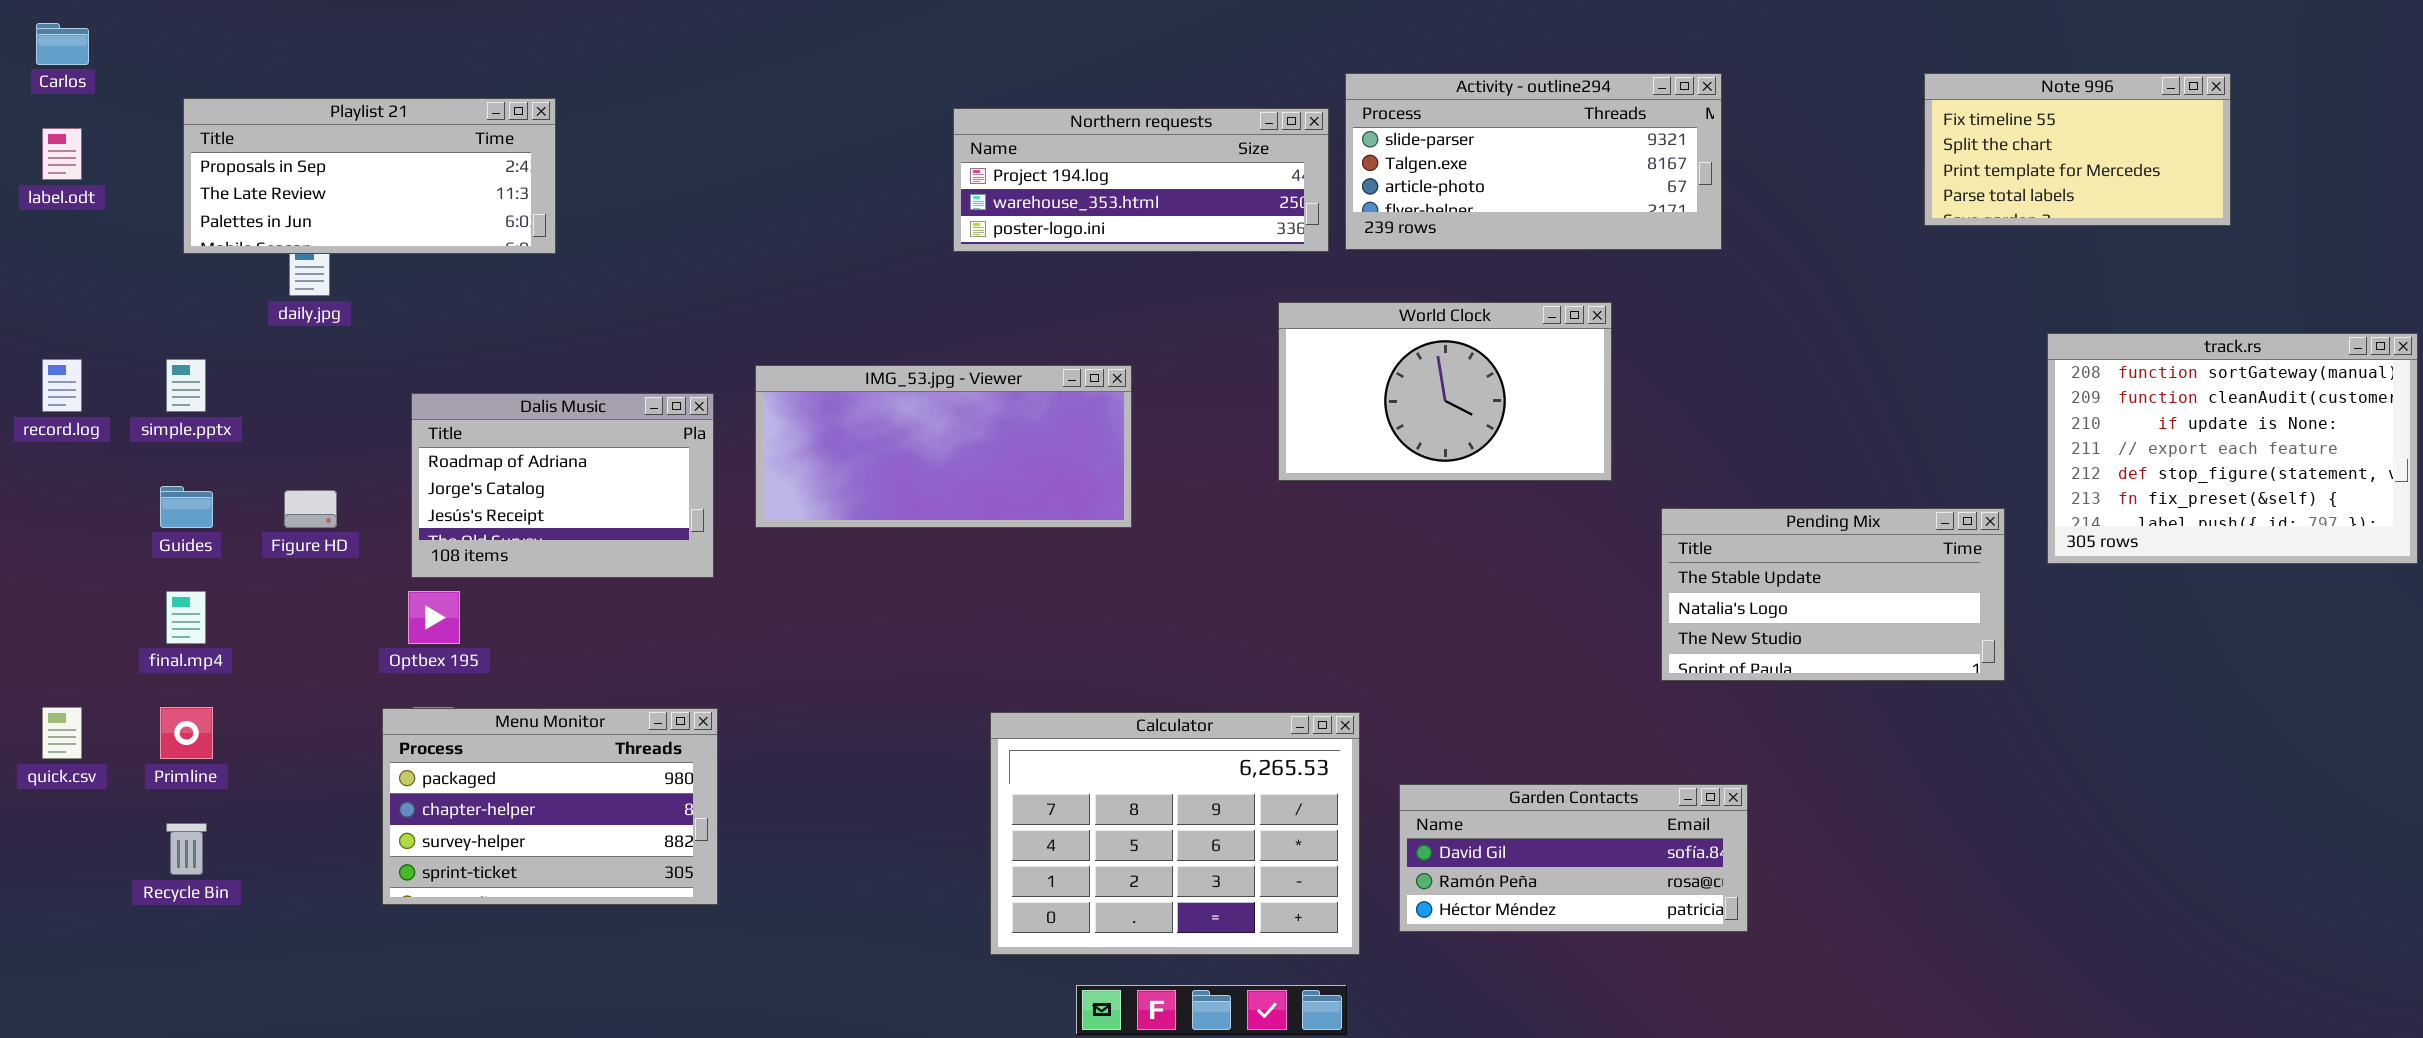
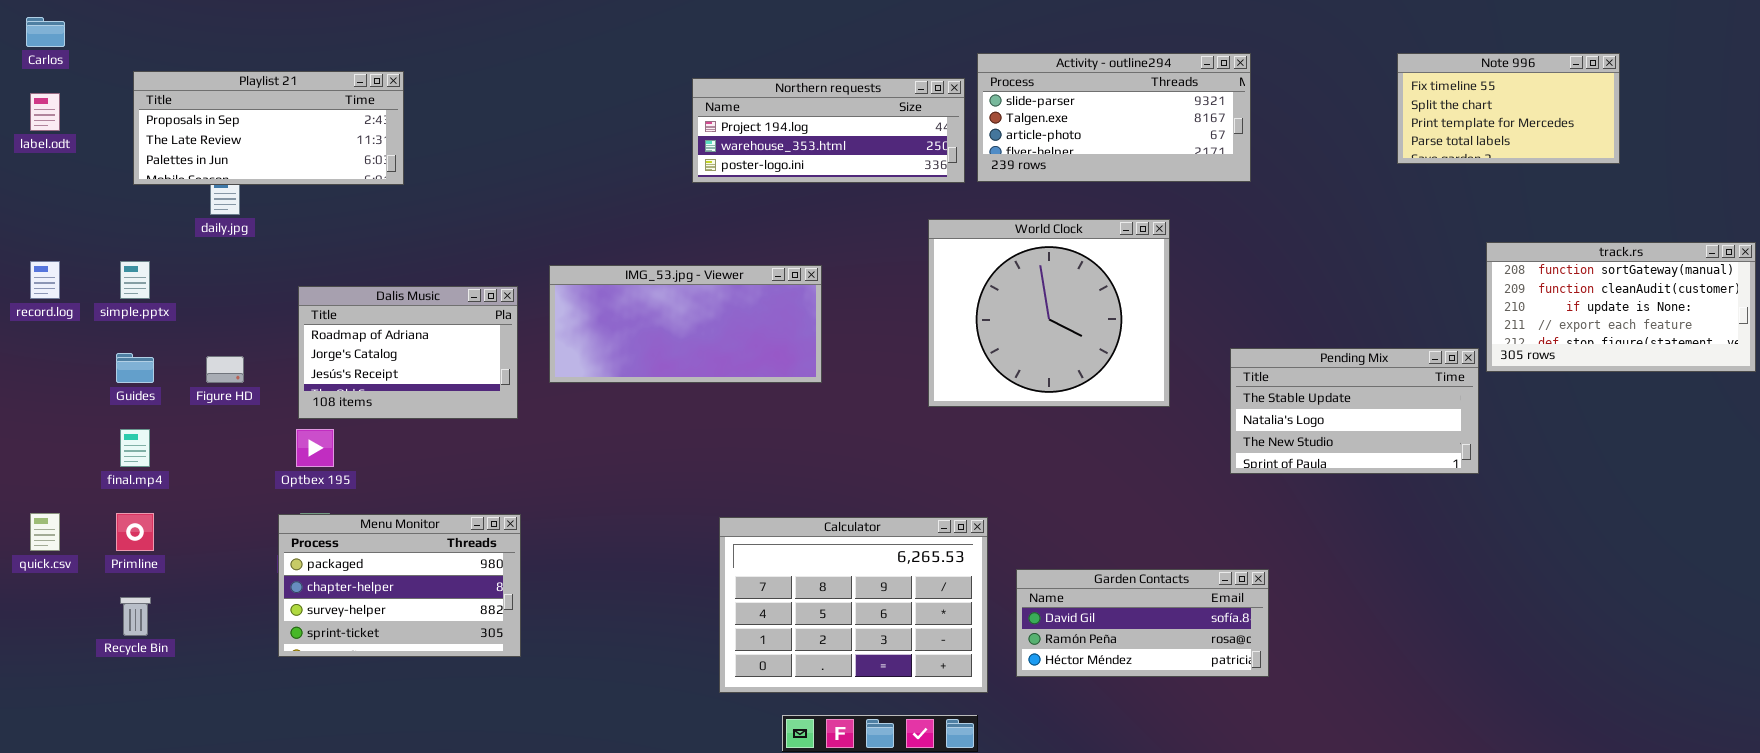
World Clock: [1278,302,1612,481] -> [928,219,1170,407], resized
track.rs: [2047,333,2418,564] -> [1486,242,1756,372], resized
Pending Mix: [1661,508,2005,681] -> [1230,348,1479,474], moved

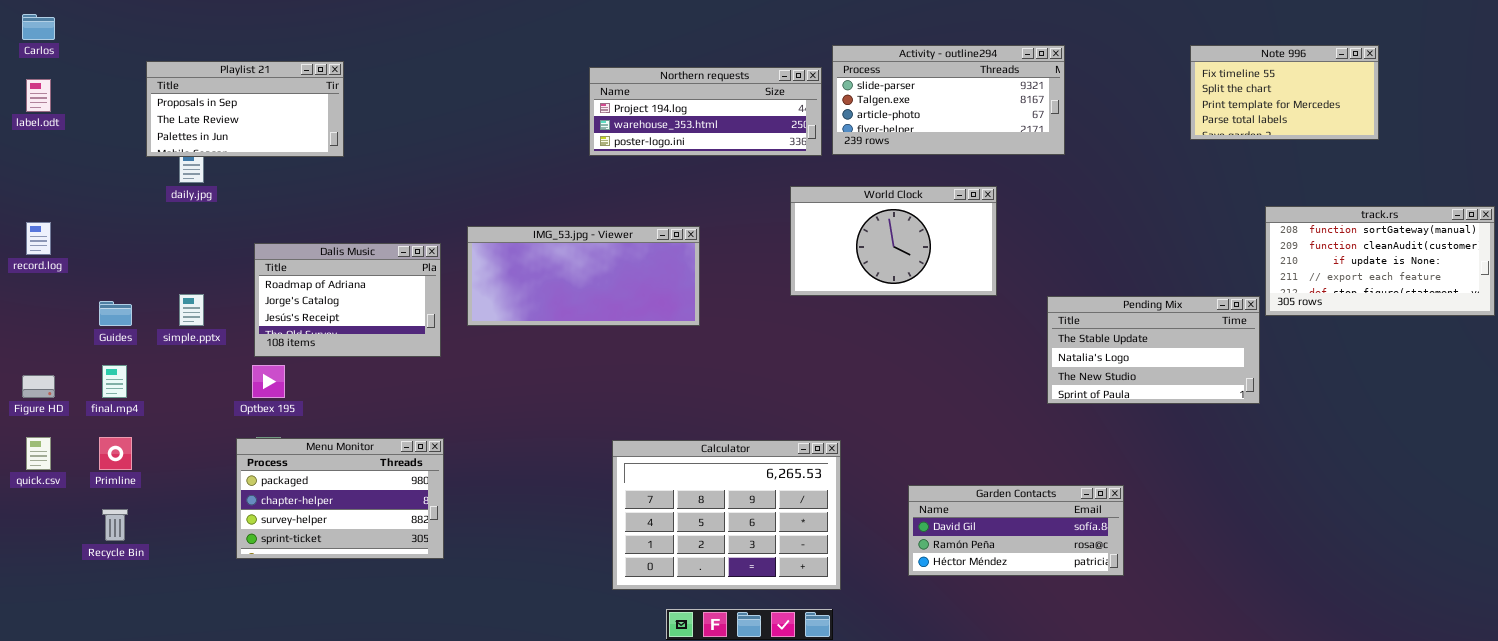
Playlist 21: [133,71,404,185] -> [146,61,344,157], resized
World Clock: [928,219,1170,407] -> [790,186,997,296], resized
simple.pptx: [120,261,150,299] -> [179,294,204,326], moved
Figure HD: [206,356,244,383] -> [22,375,55,398], moved
Garden Contacts: [1016,569,1269,677] -> [908,485,1124,576], moved

